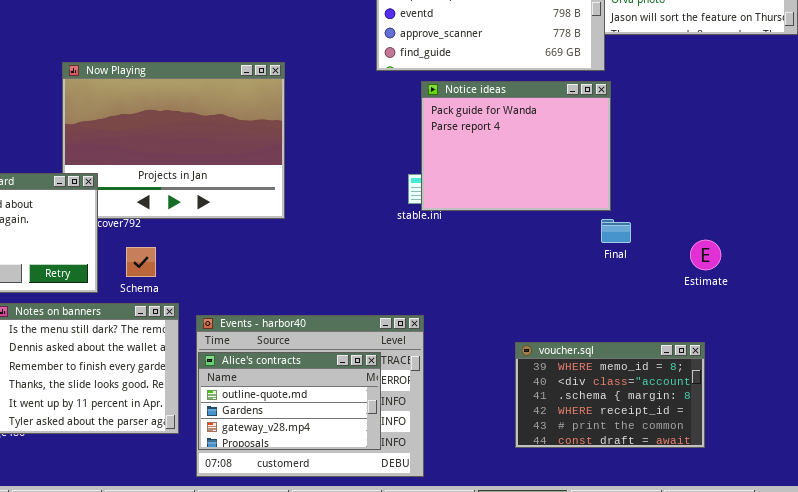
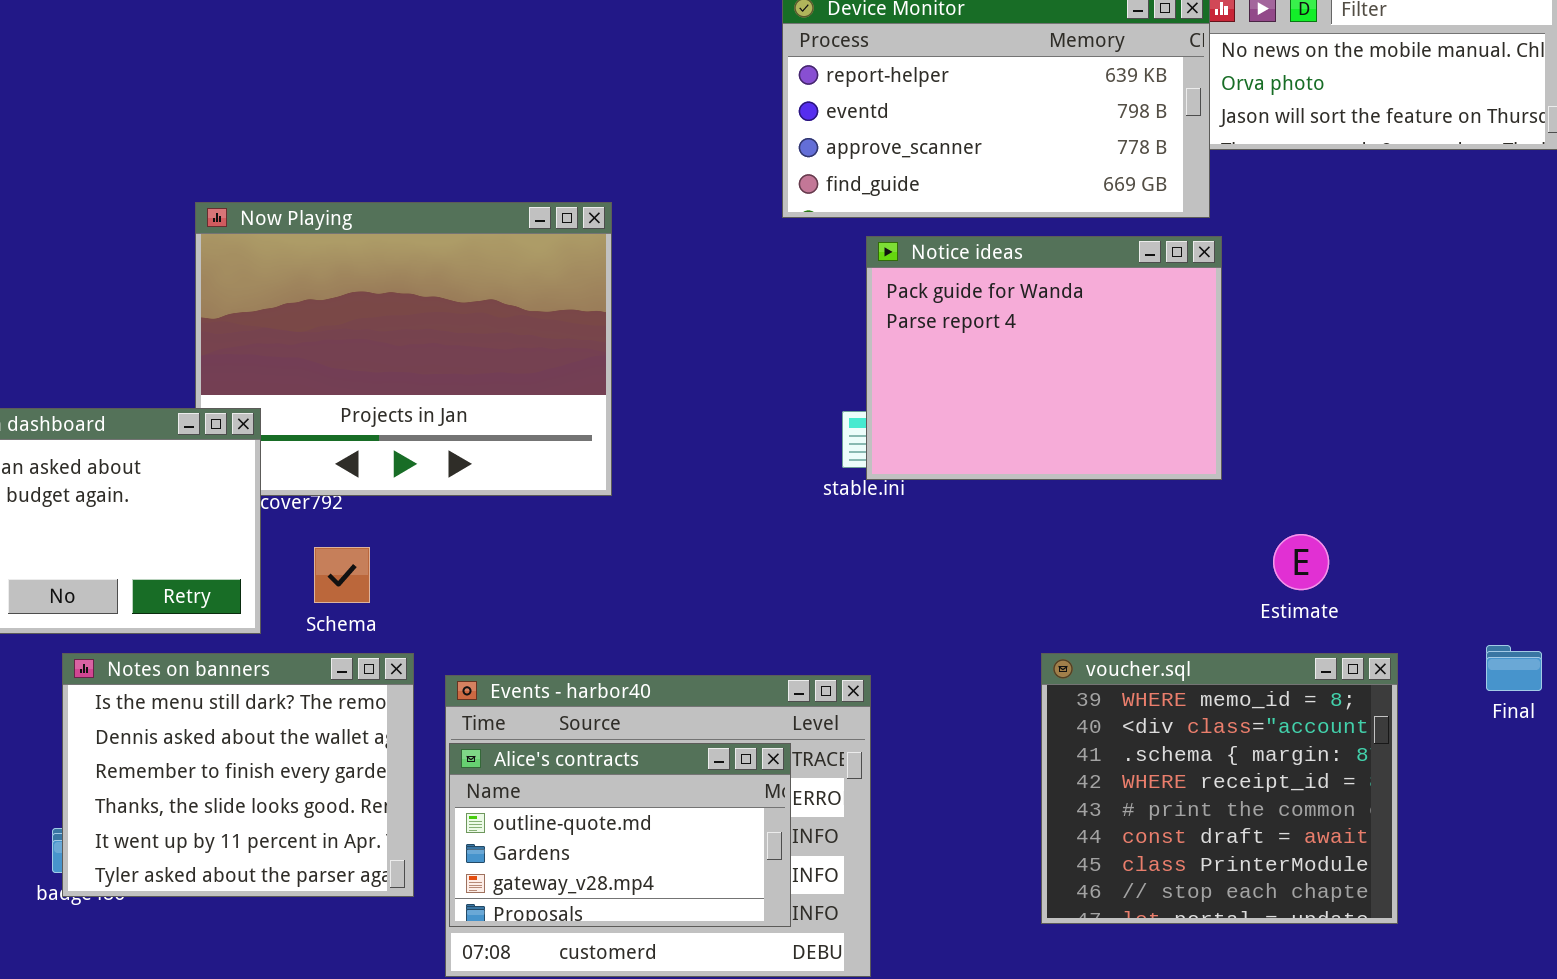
Final: [601,219,631,243] -> [1486,645,1542,691], moved
Estimate: [690,240,721,270] -> [1273,534,1329,590], moved
voucher.sql: [515,342,705,448] -> [1041,653,1398,924], resized

